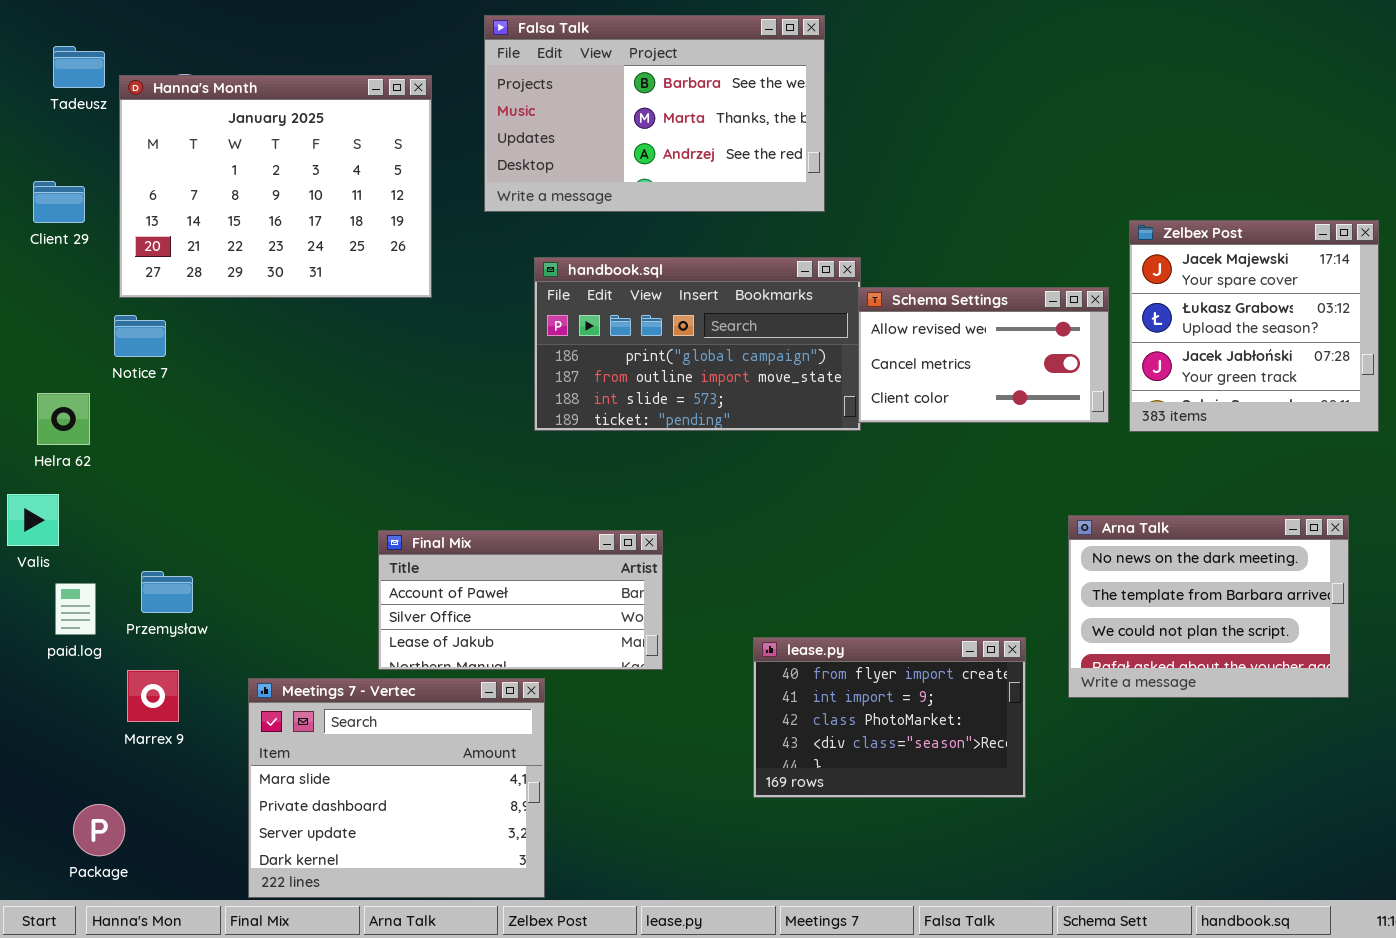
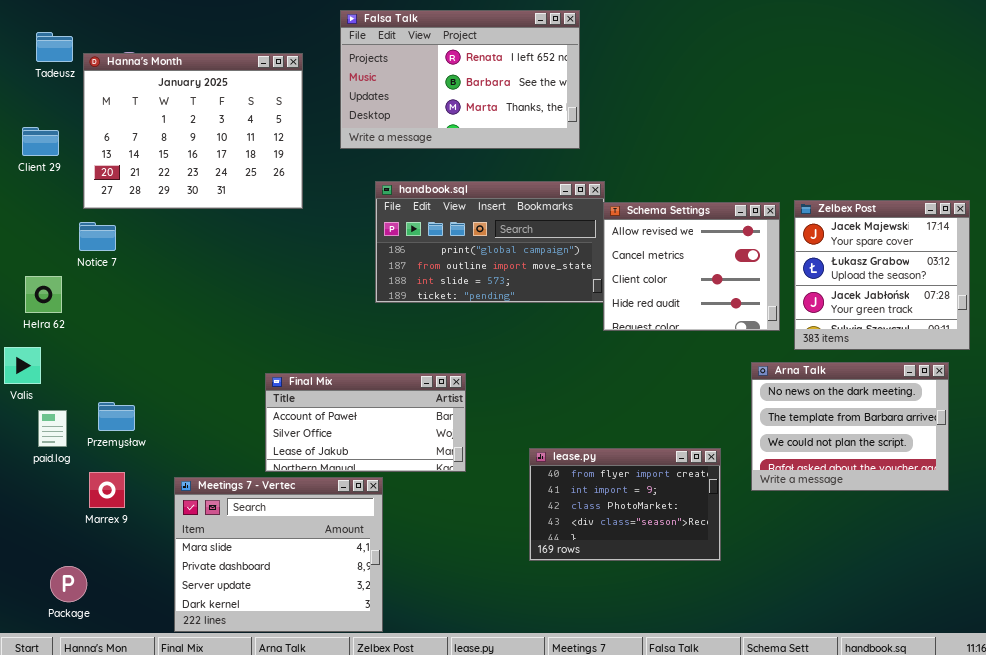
Falsa Talk: [484,15,825,212] -> [340,10,580,149], scrolled up 1 row
Zelbex Post: [1129,220,1379,432] -> [794,200,970,350], moved
Schema Settings: [858,287,1109,423] -> [603,202,780,331], resized

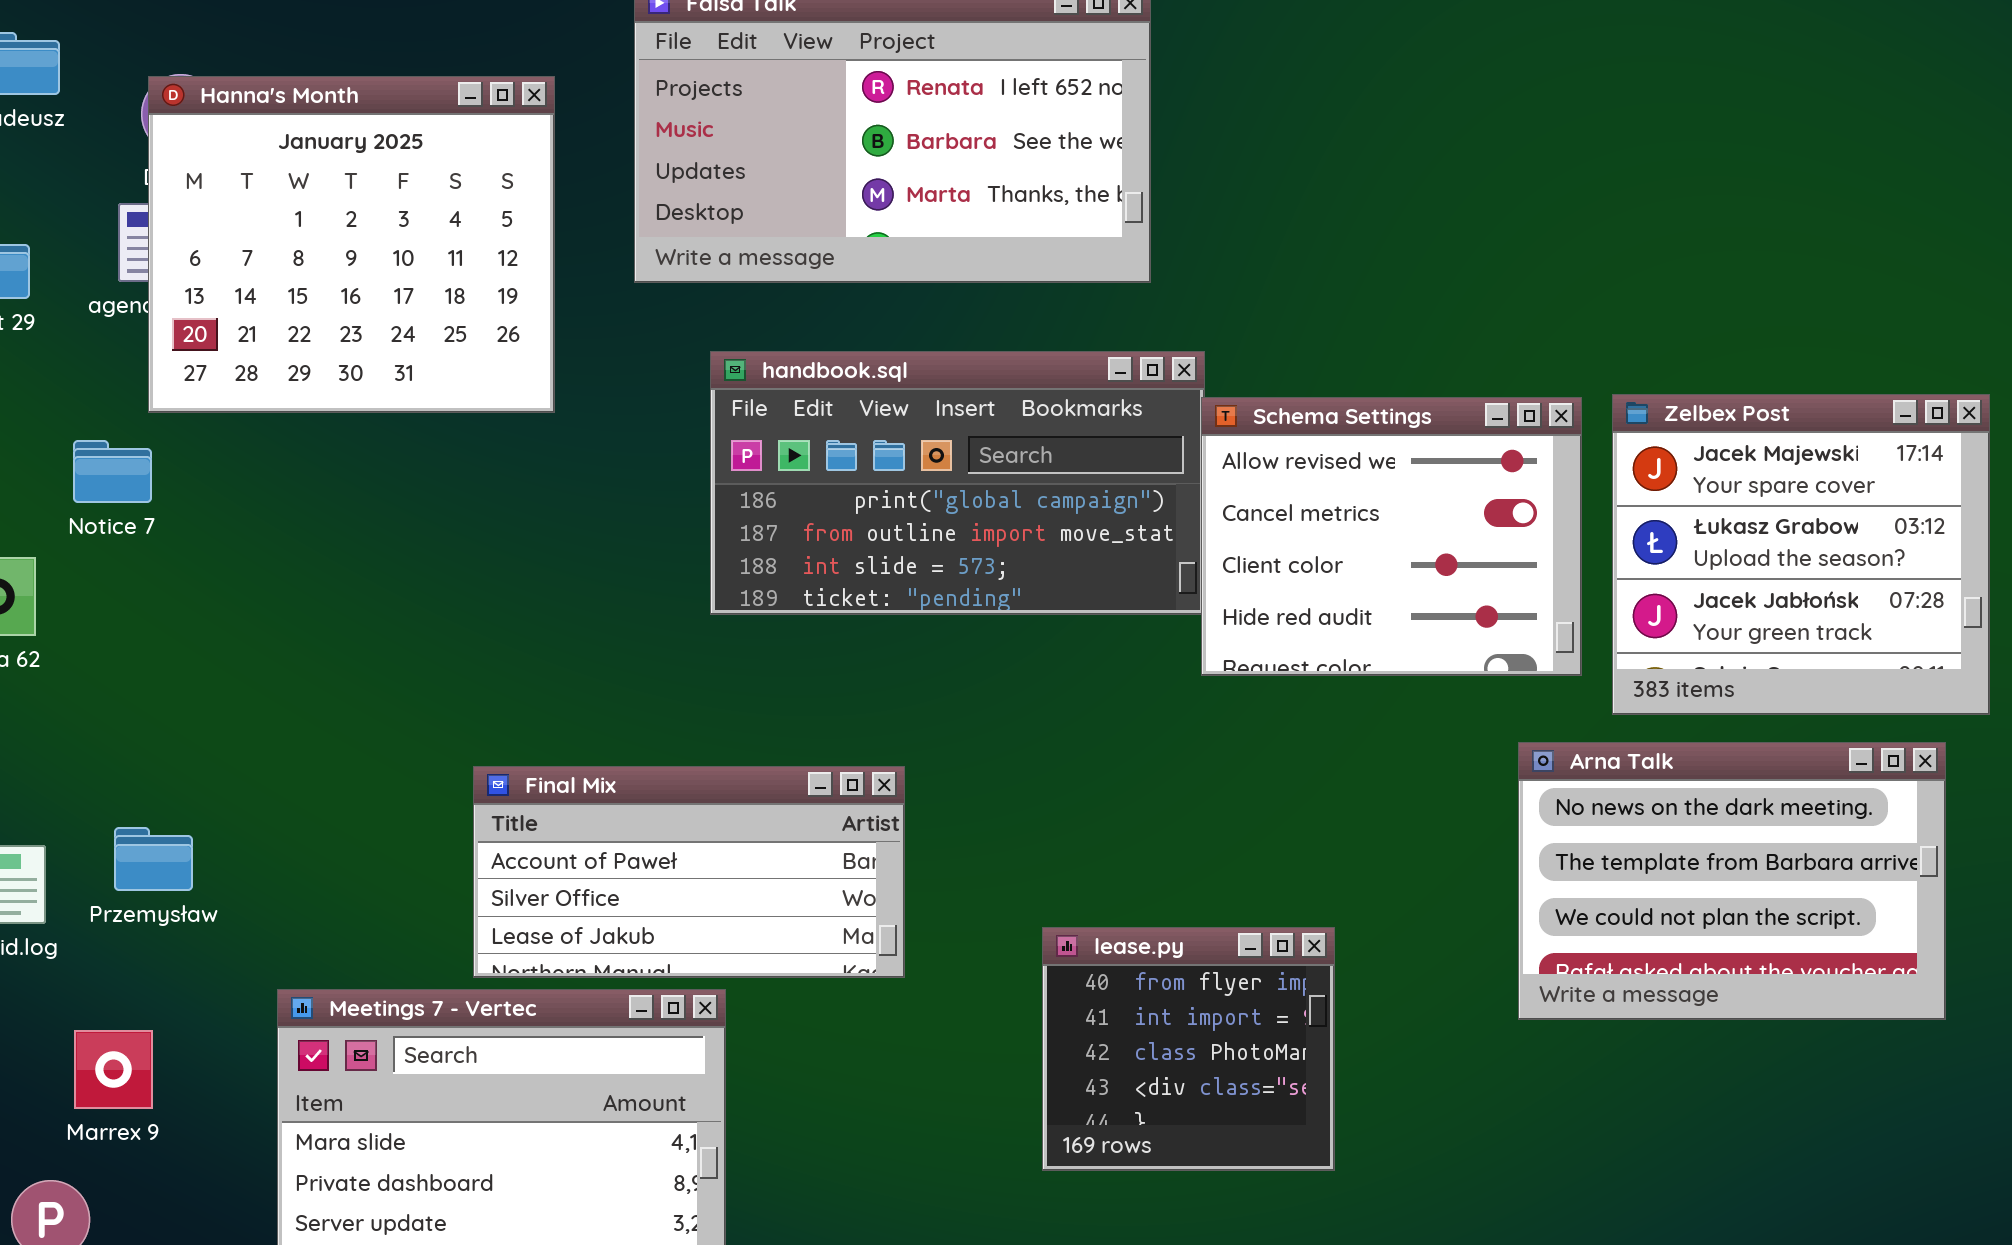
Hanna's Month: [83,53,303,209] -> [148,76,555,413], resized
lease.py: [529,448,721,561] -> [1042,927,1335,1171], resized
Marrex 9: [89,472,125,508] -> [74,1030,153,1109], moved

